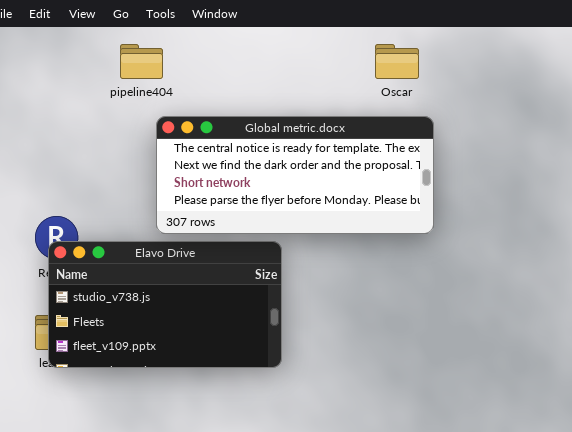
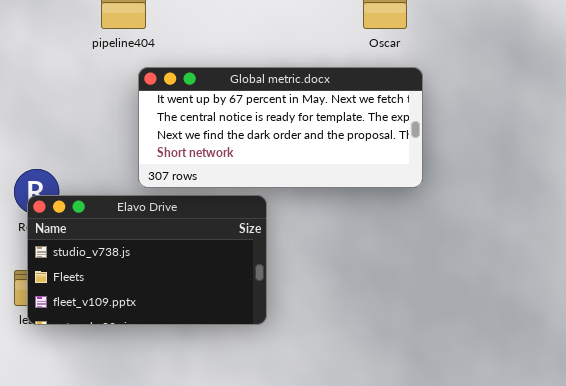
Global metric.docx: [156,116,434,234] -> [138,67,423,188], scrolled up 1 row

